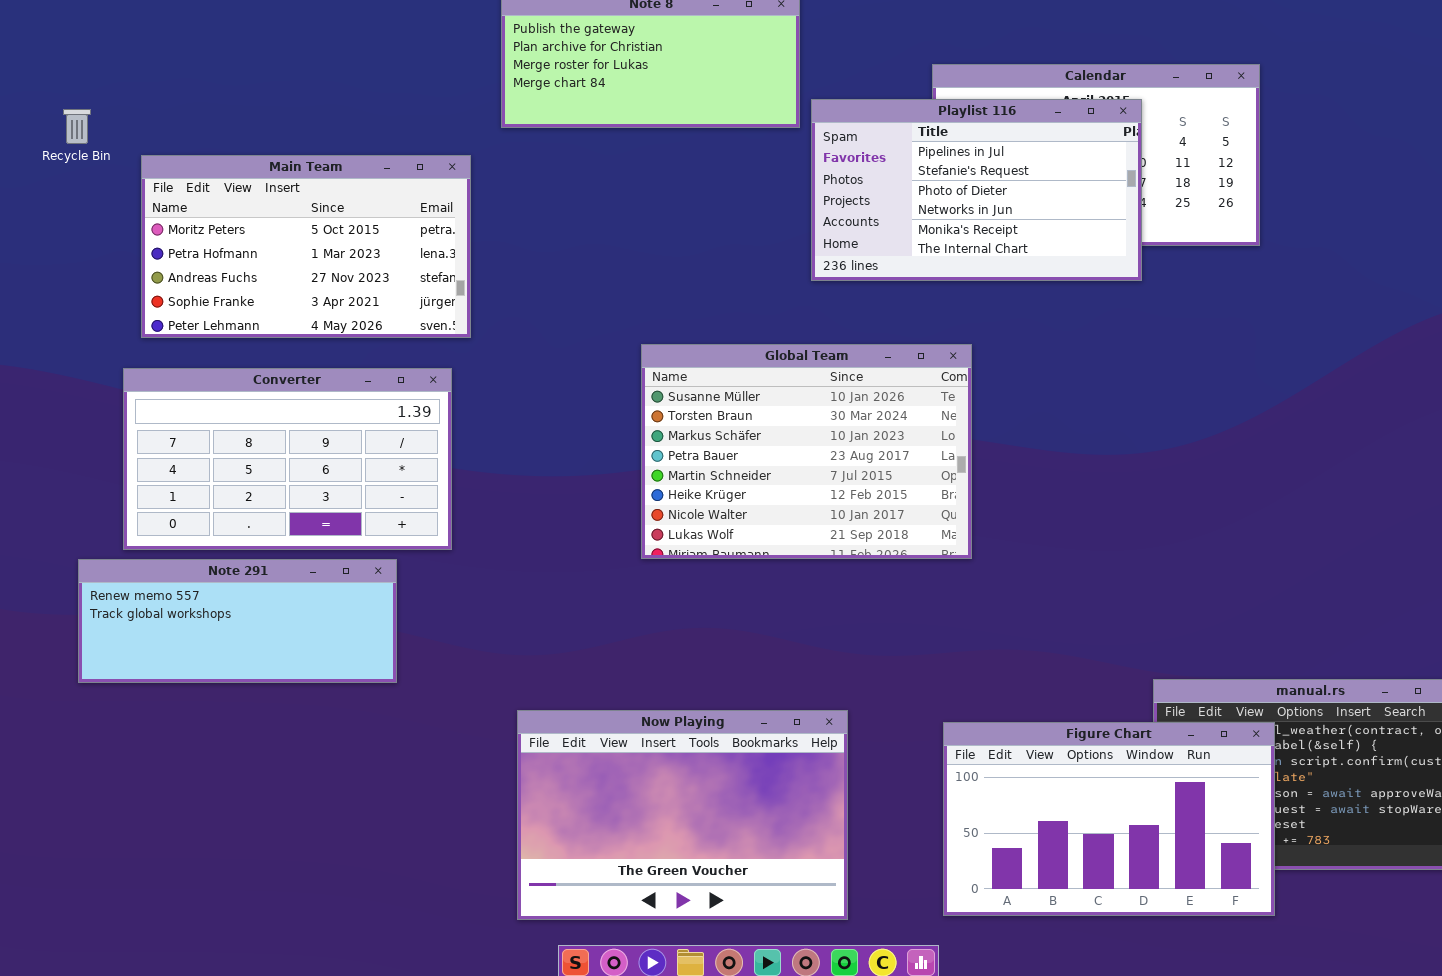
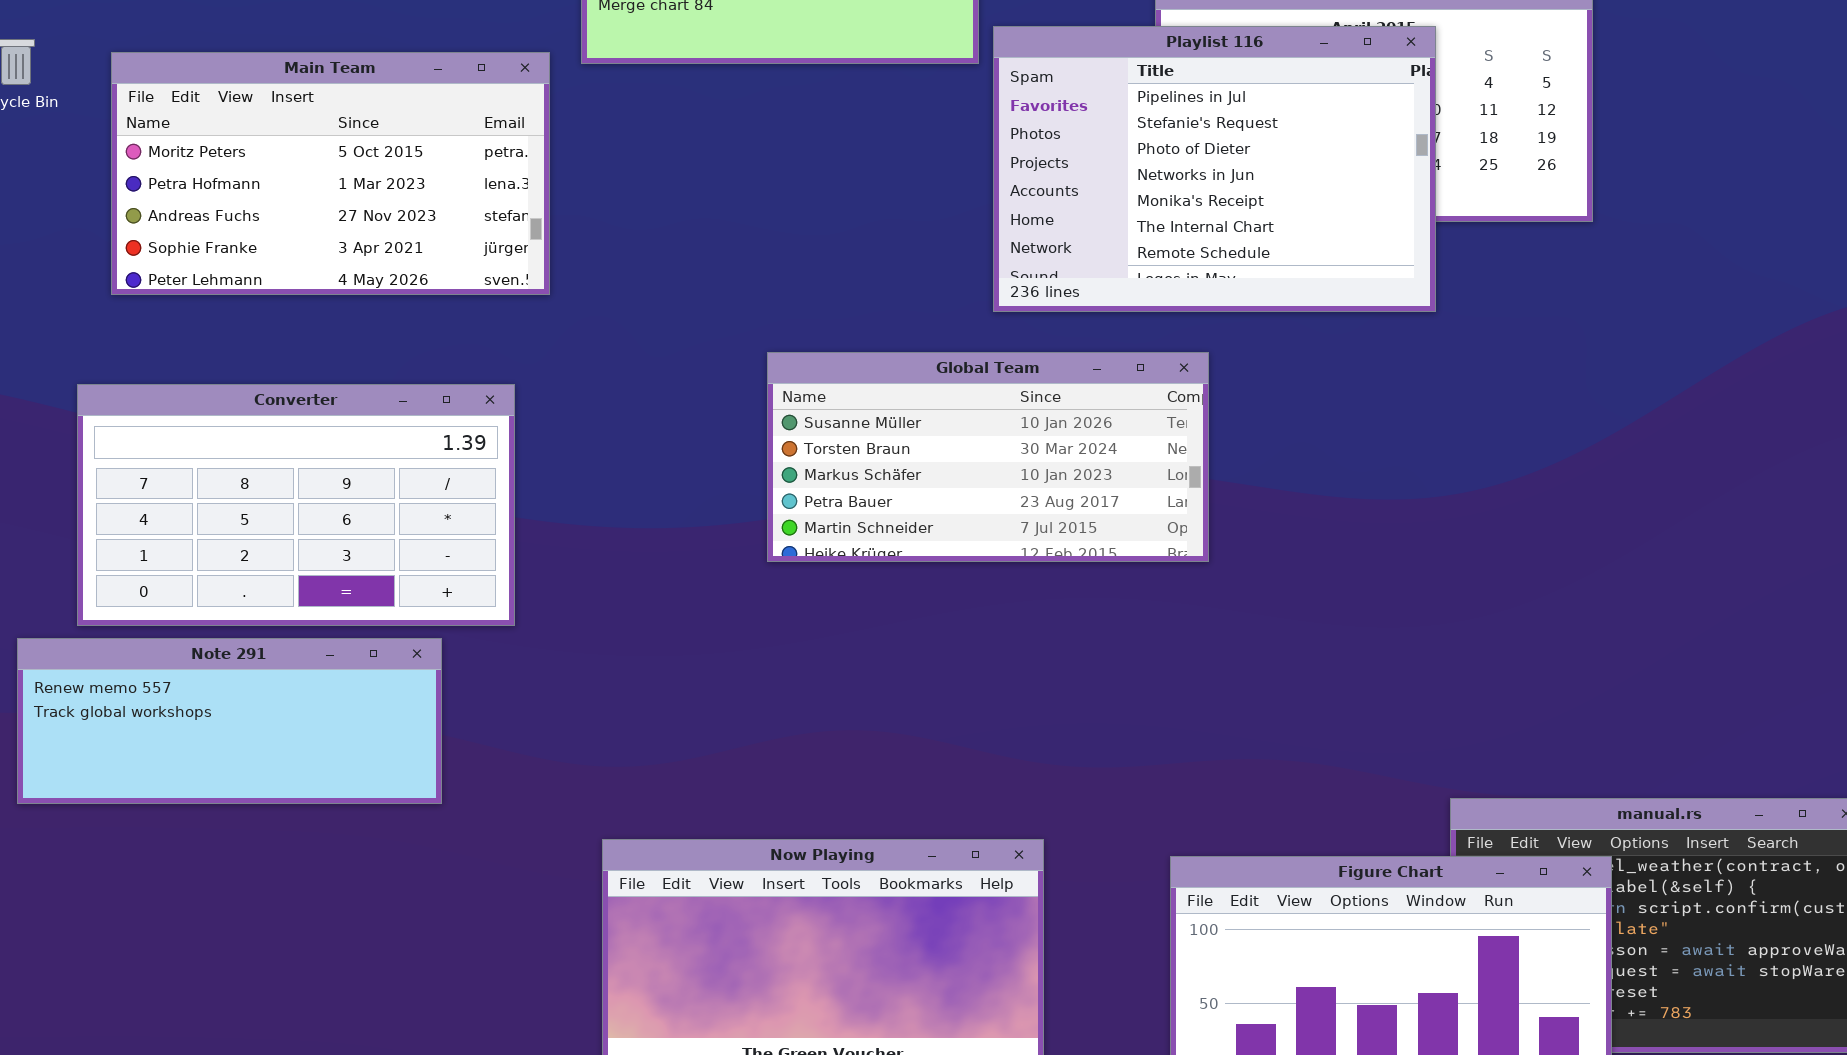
Playlist 116: [811,99,1142,281] -> [993,26,1436,312], resized
Main Team: [141,155,471,338] -> [111,52,550,295], moved
Global Team: [641,344,972,559] -> [767,352,1209,562], resized

